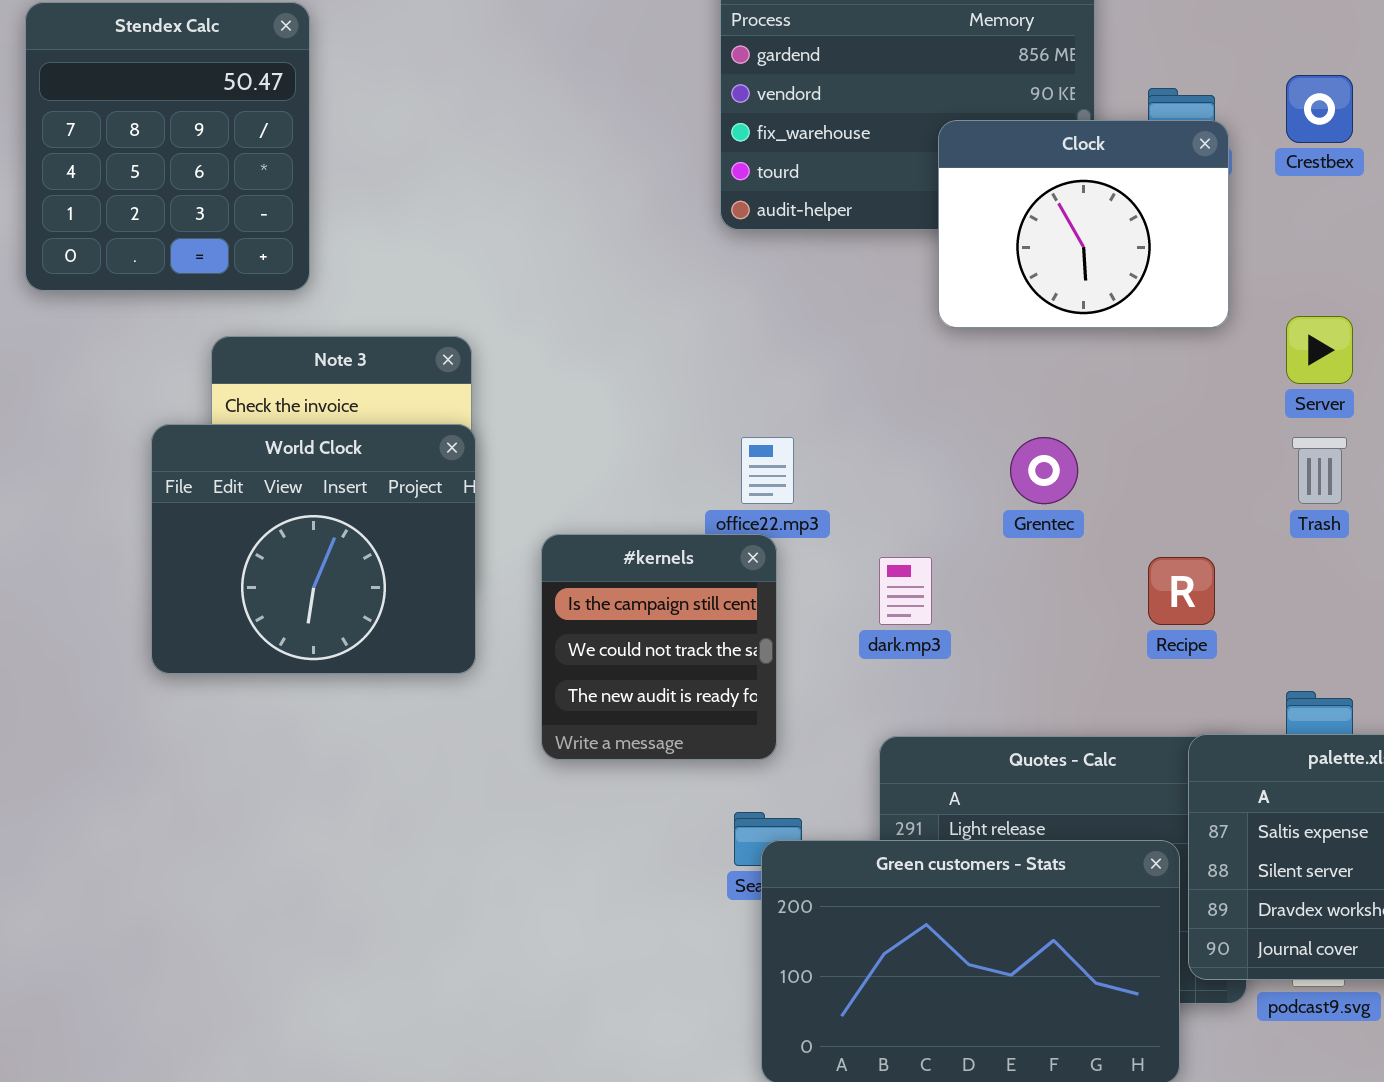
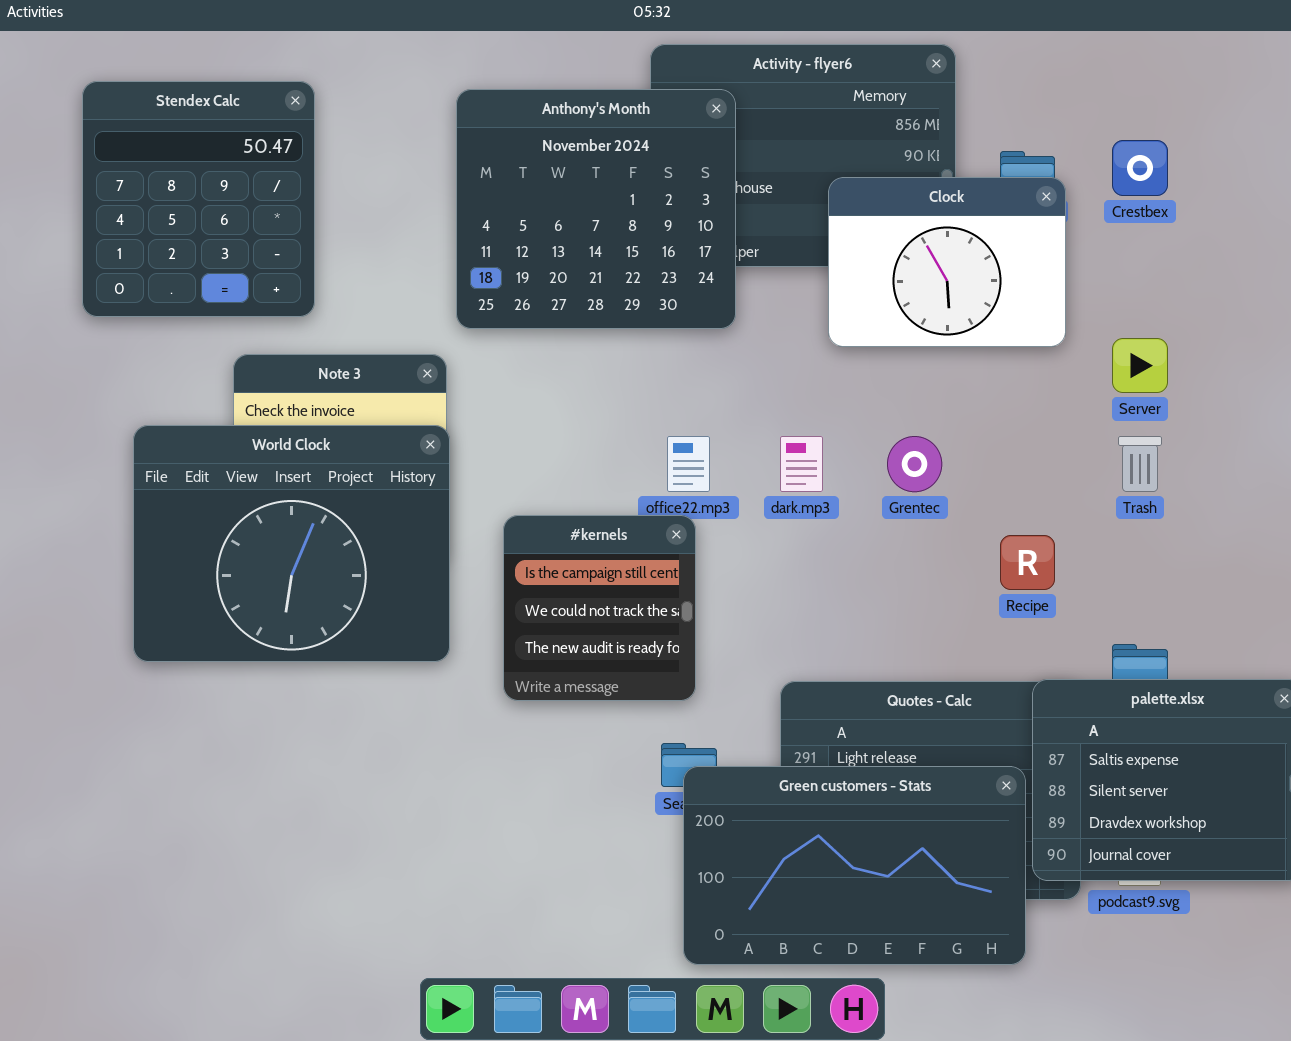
Anthony's Month: none -> [456,89,736,329], opened
World Clock: [151,424,476,674] -> [133,425,450,662], resized
dark.mp3: [879,557,932,625] -> [780,436,823,492], moved

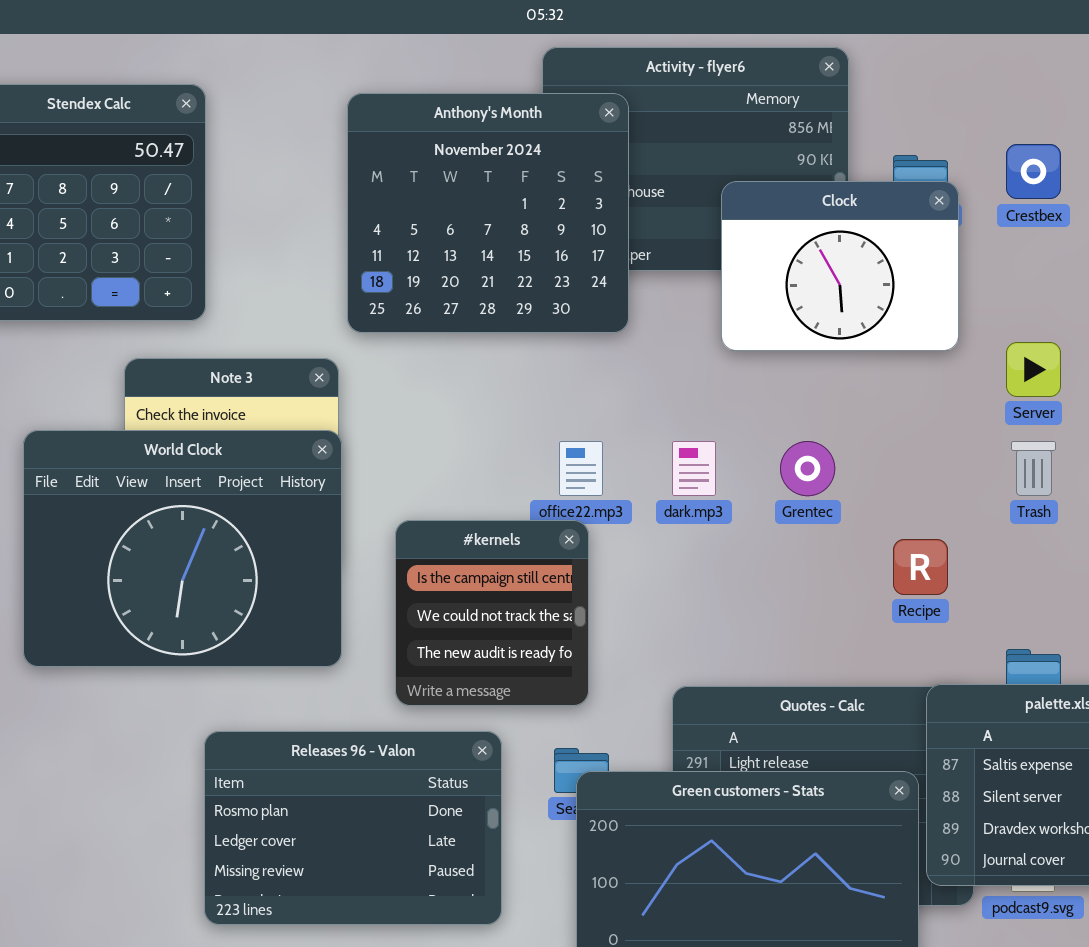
Releases 96 - Valon: none -> [204,731,502,925], opened

